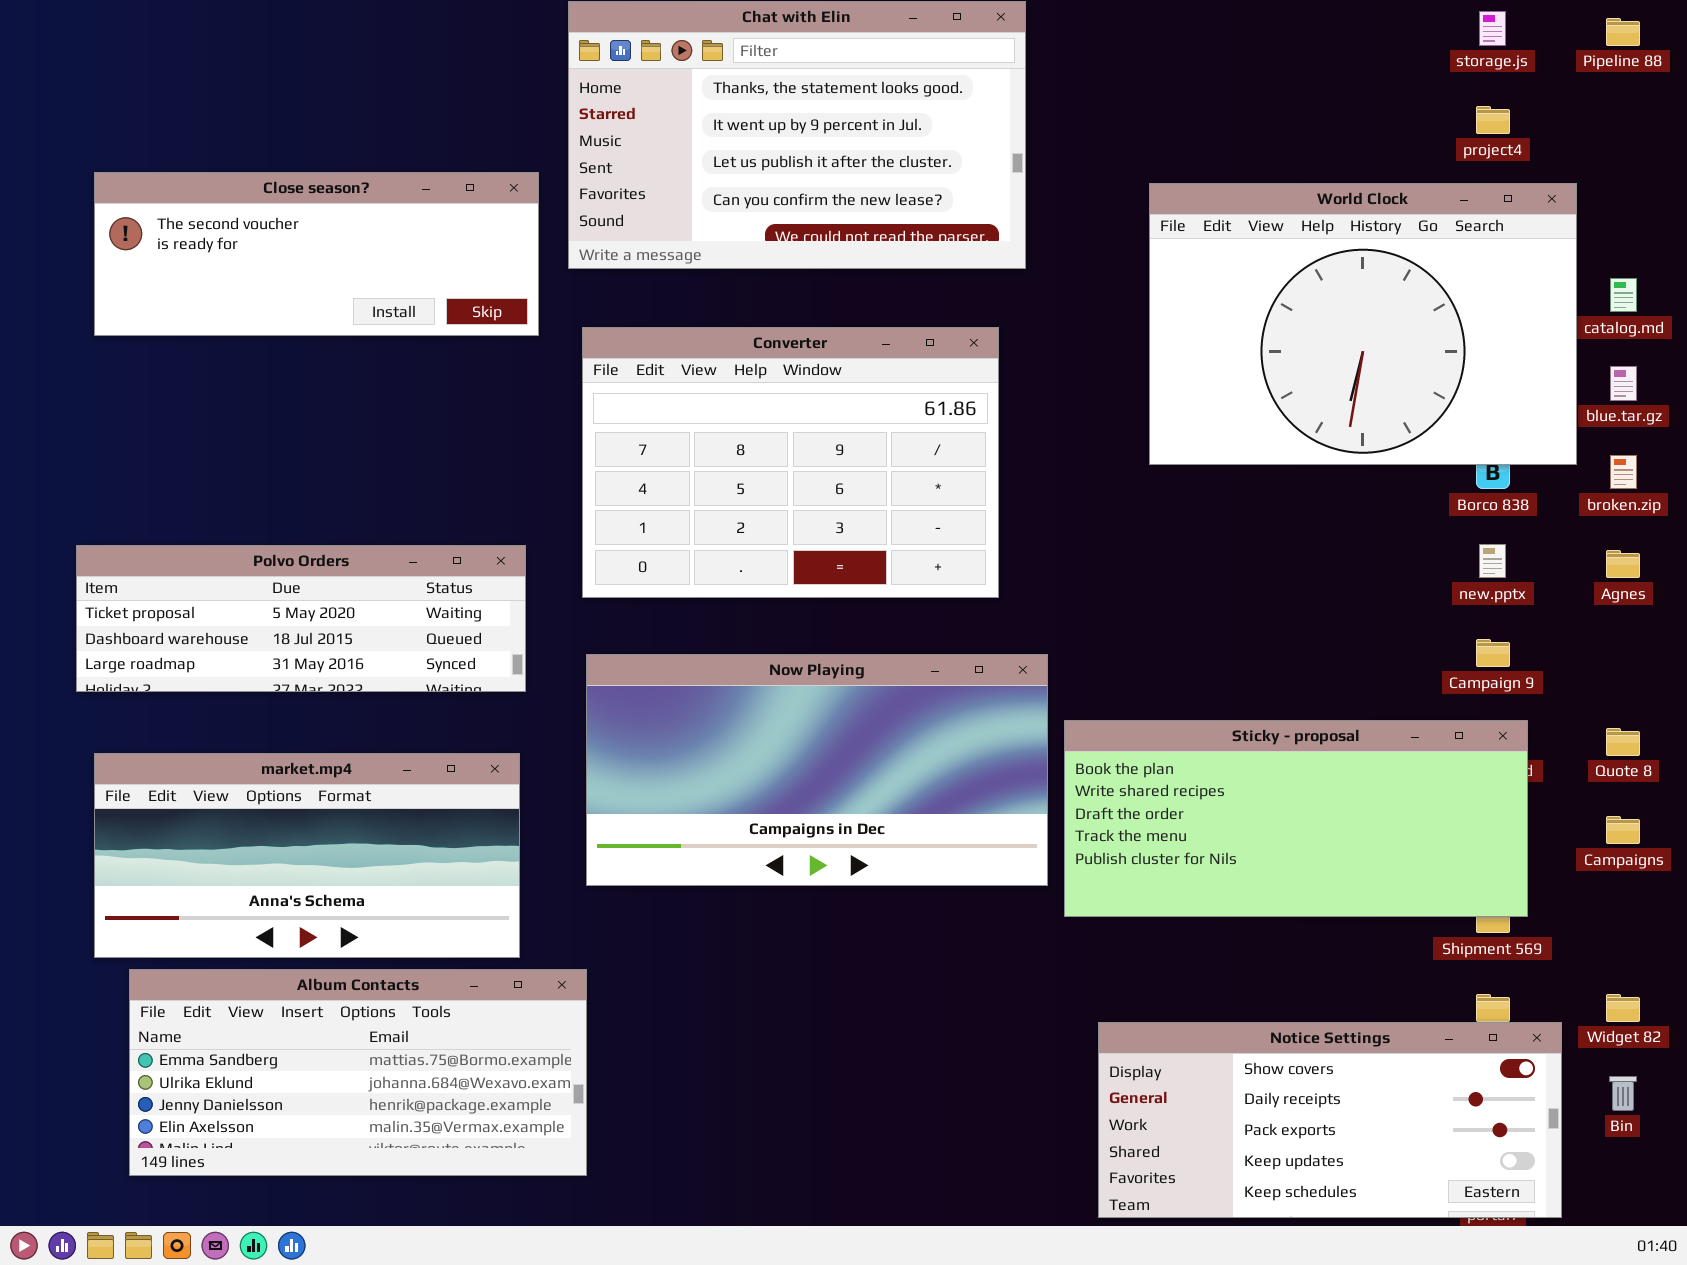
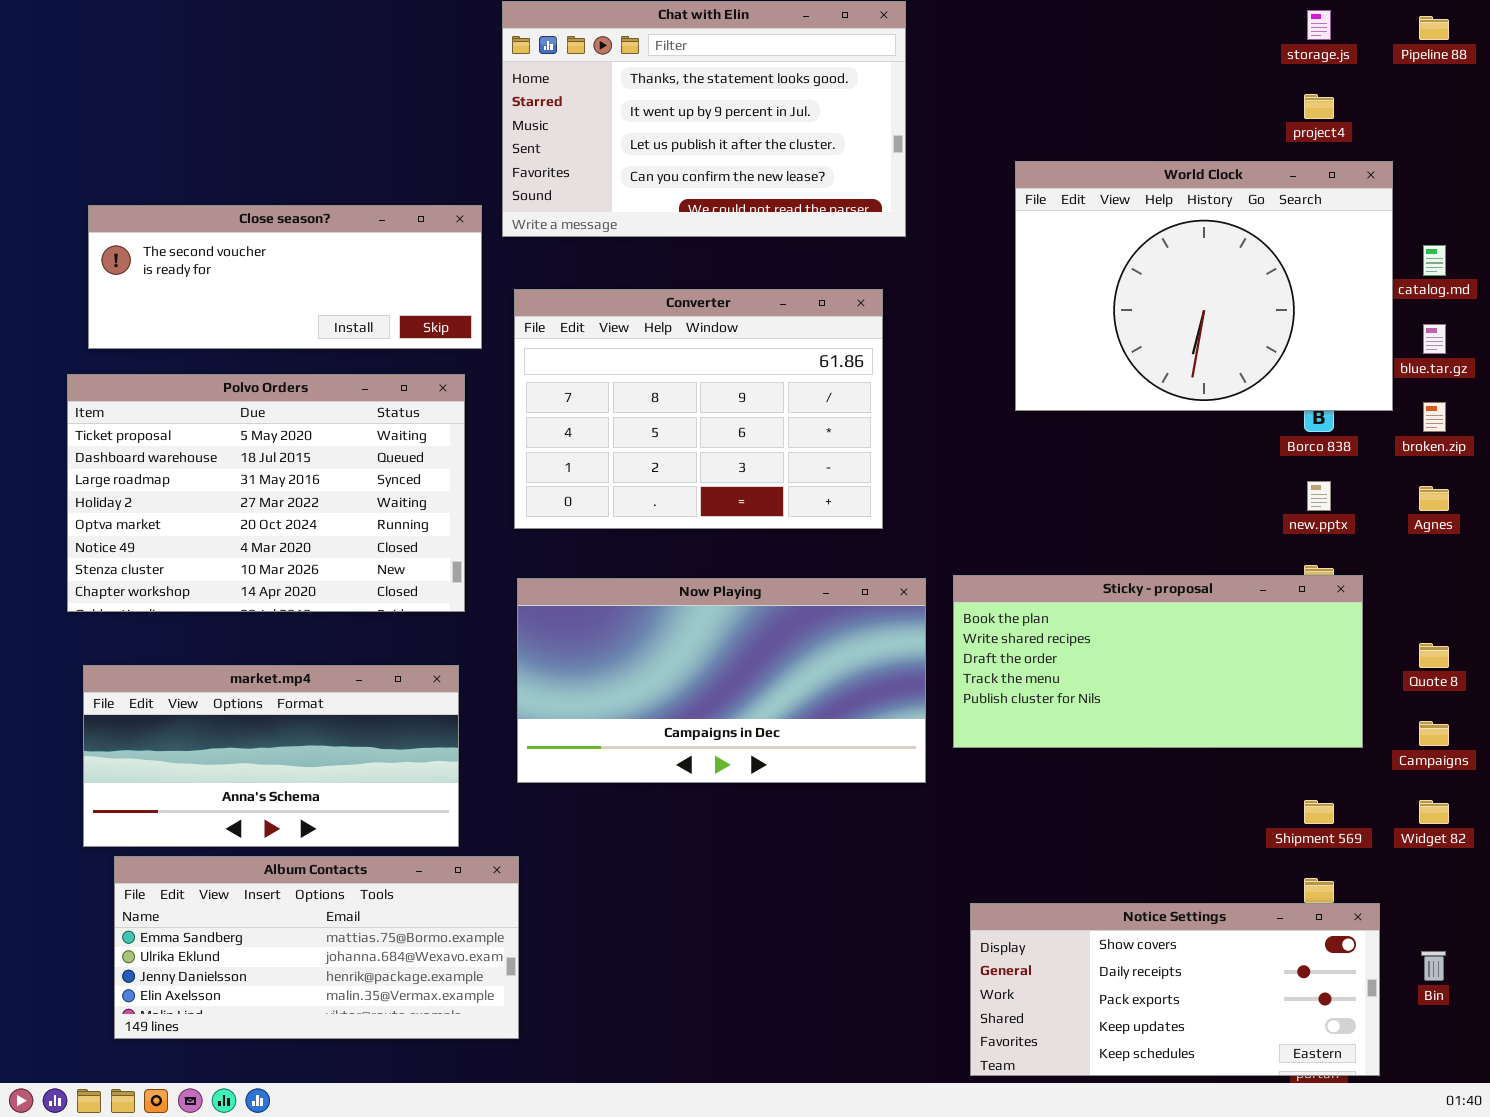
Close season?: [94,172,539,336] -> [88,205,482,349], moved
Polvo Orders: [76,545,526,692] -> [67,374,465,612], resized
Sticky - proposal: [1064,720,1528,917] -> [953,575,1363,748], moved
Widget 82: [1606,994,1640,1022] -> [1419,800,1449,824], moved

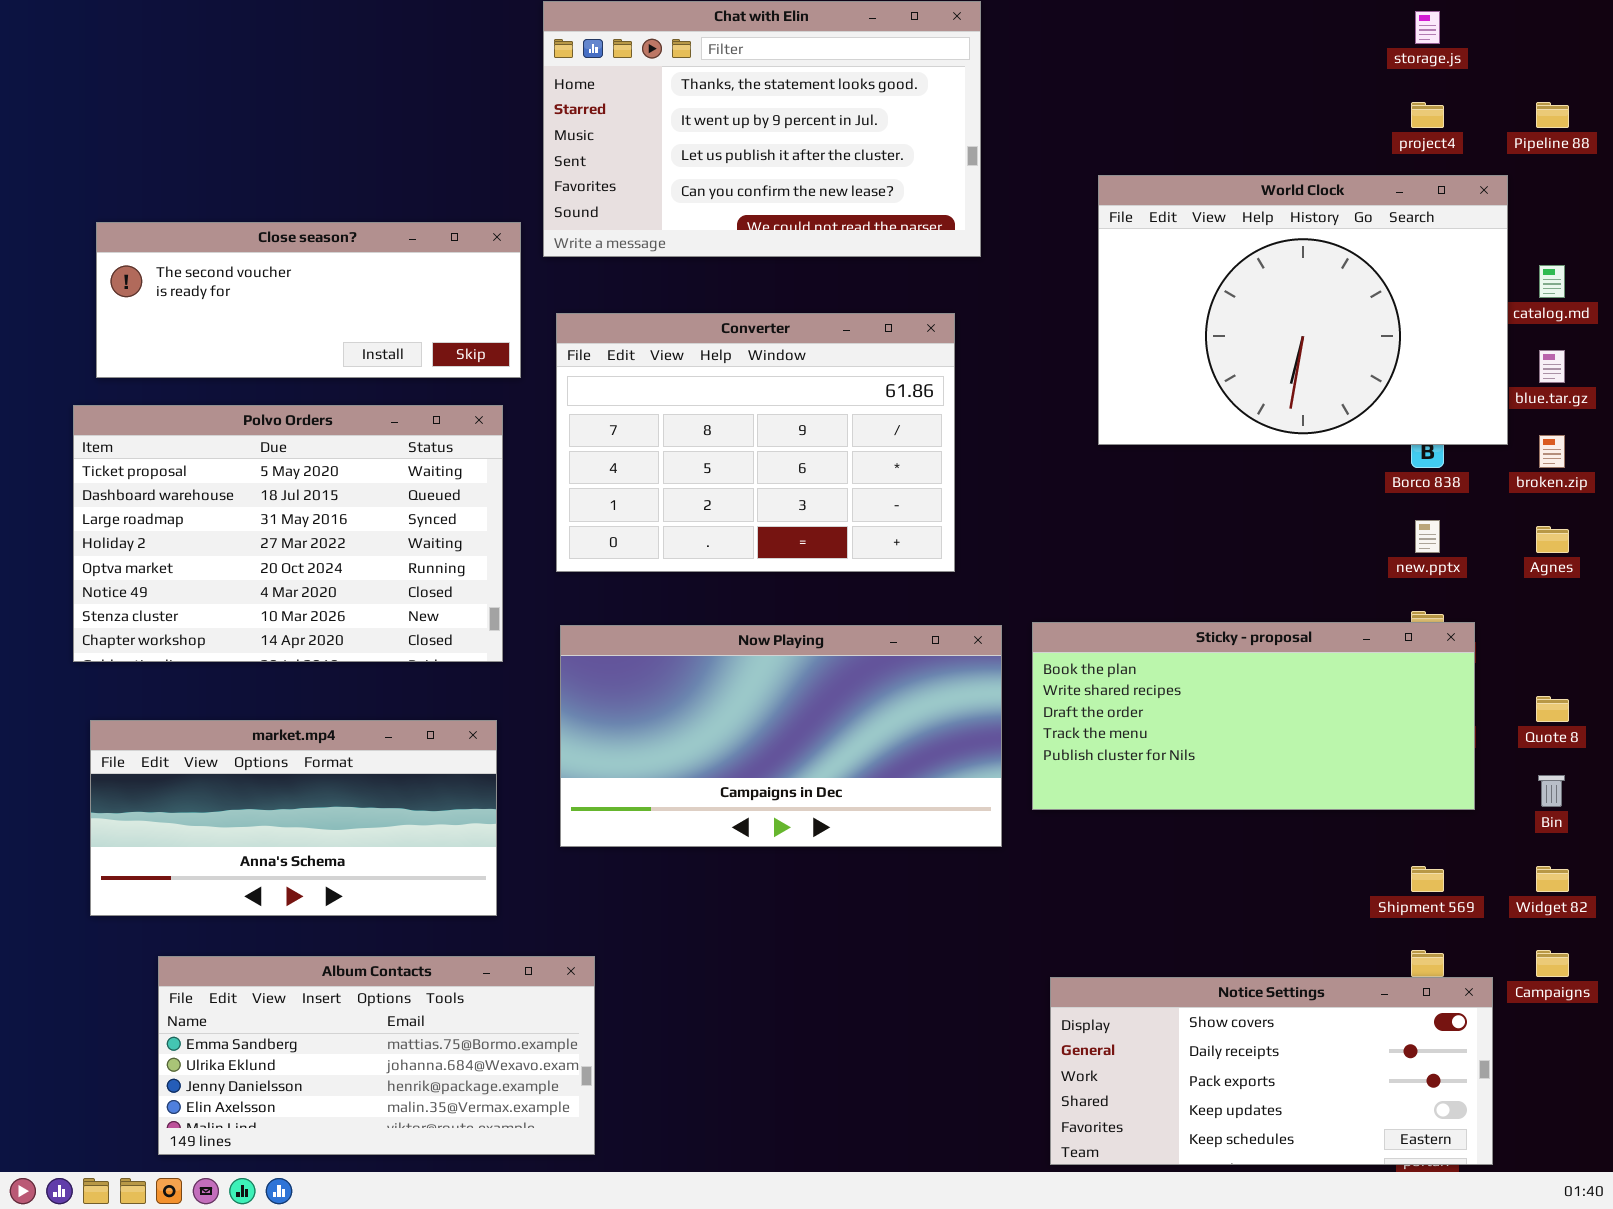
Pipeline 88: [1419,16,1449,40] -> [1536,102,1569,128], moved
Campaigns: [1419,721,1449,746] -> [1536,950,1569,977], moved
Album Contacts: [114,856,519,1039] -> [158,956,595,1155], moved
Bin: [1421,951,1446,981] -> [1538,775,1565,807], moved

